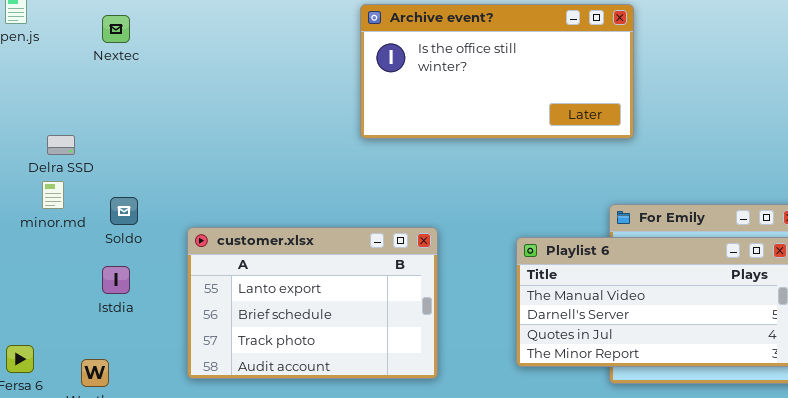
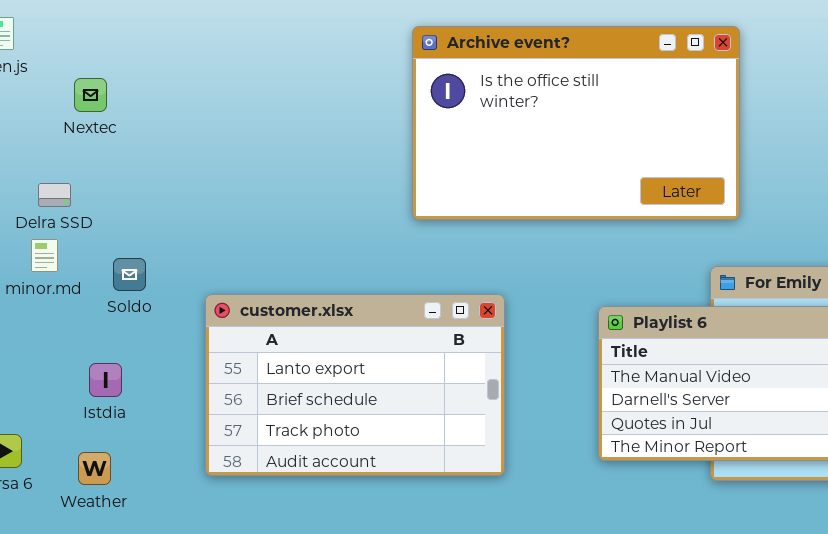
Archive event?: [360,4,634,139] -> [412,26,740,220], resized
Nextec: [102,15,130,43] -> [74,78,107,112], moved
Istdia: [102,266,130,294] -> [89,363,122,397], moved

